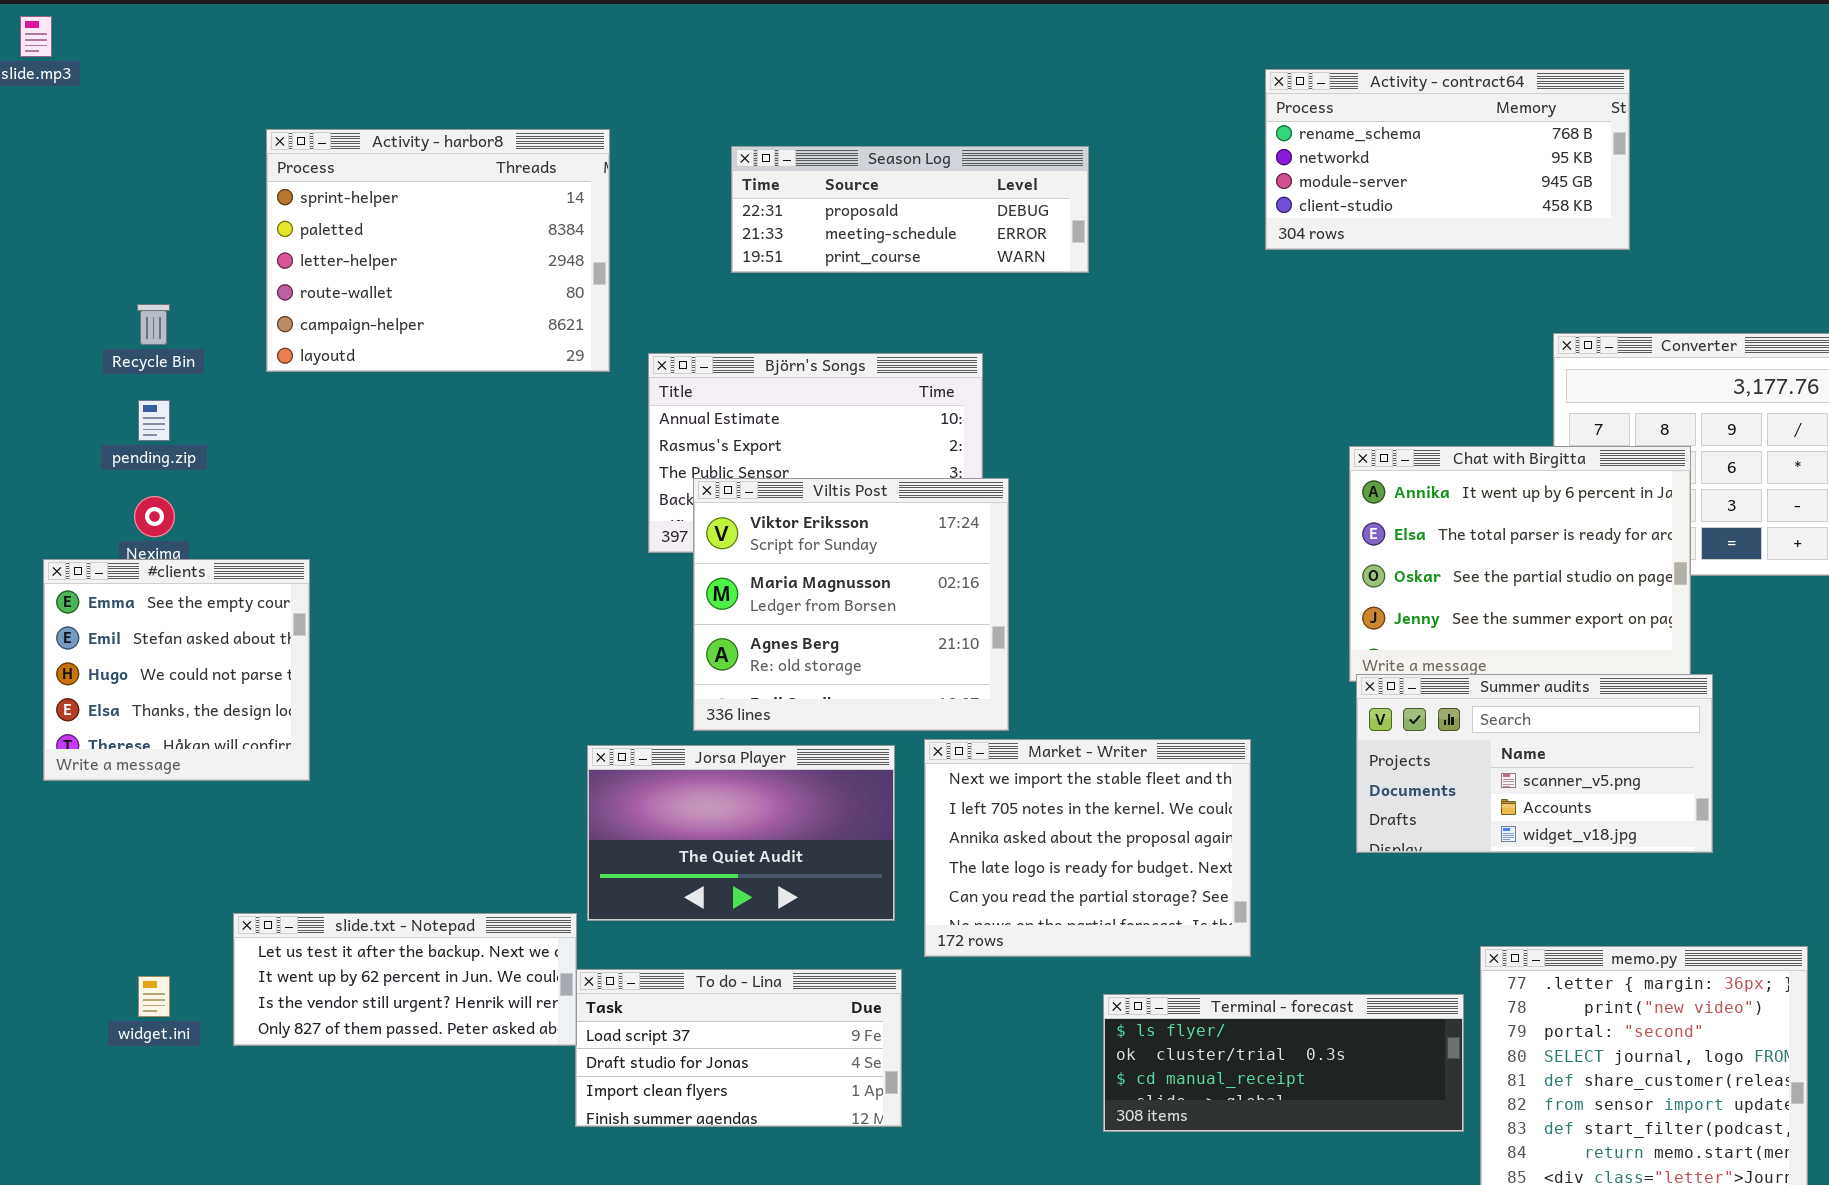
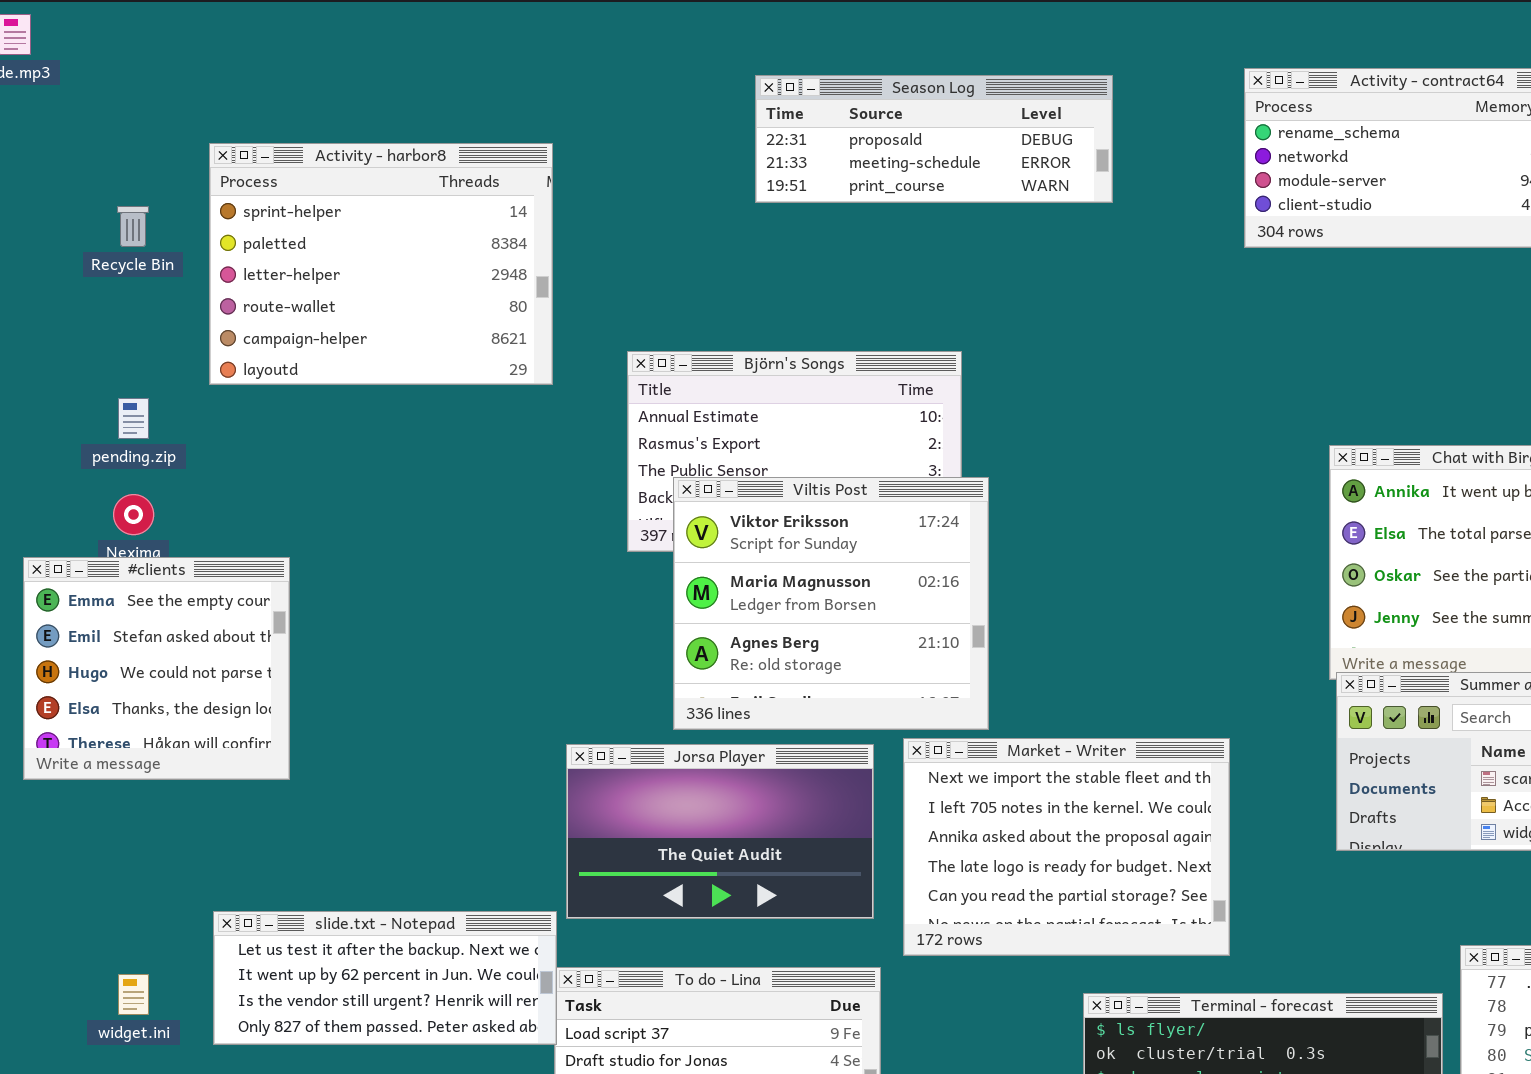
Activity - harbor8: [266,129,610,372] -> [209,143,553,385], moved
Season Log: [731,146,1089,273] -> [755,75,1113,203], moved
Recycle Bin: [137,304,170,345] -> [117,206,149,247], moved

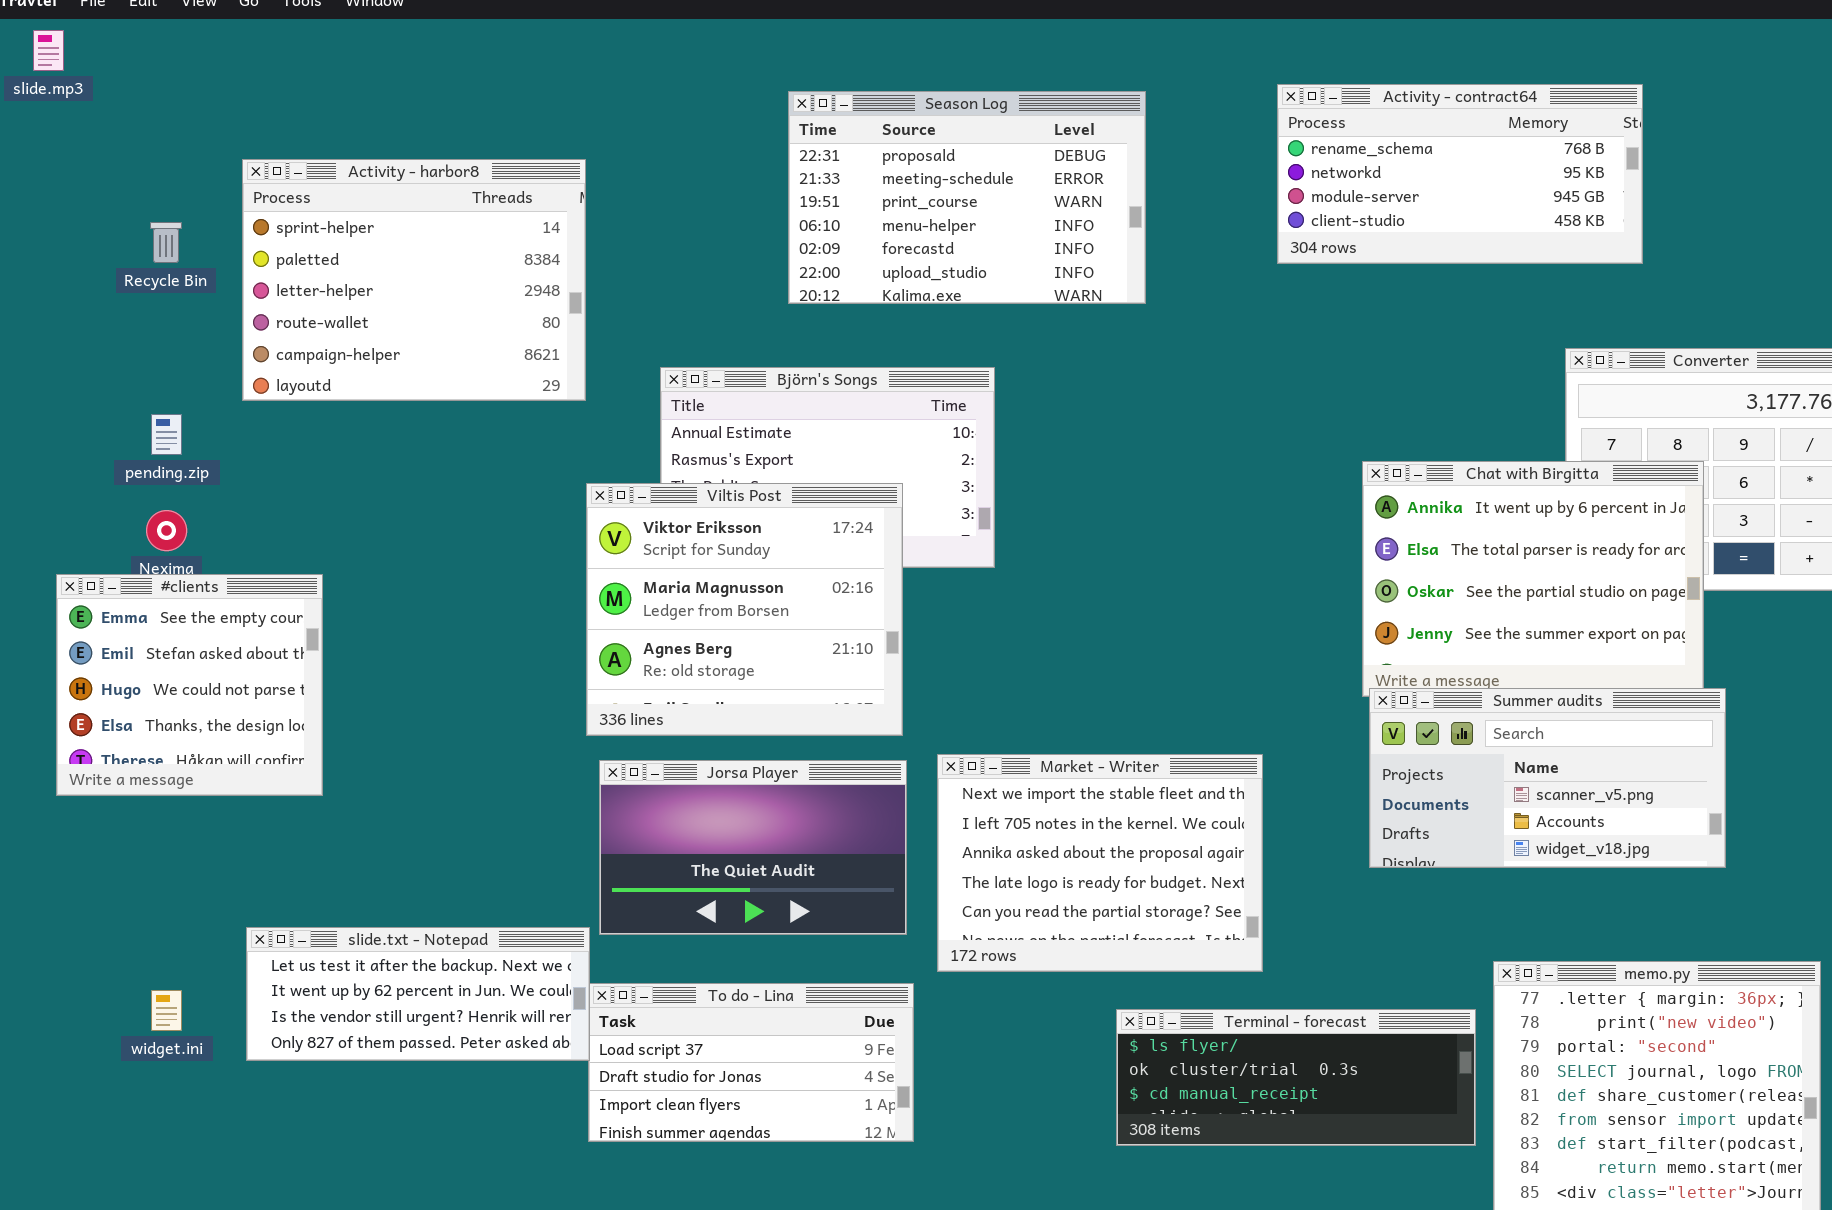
Season Log: [755,75,1113,203] -> [788,91,1146,304], resized
Viltis Post: [673,477,989,730] -> [586,483,903,736], moved

